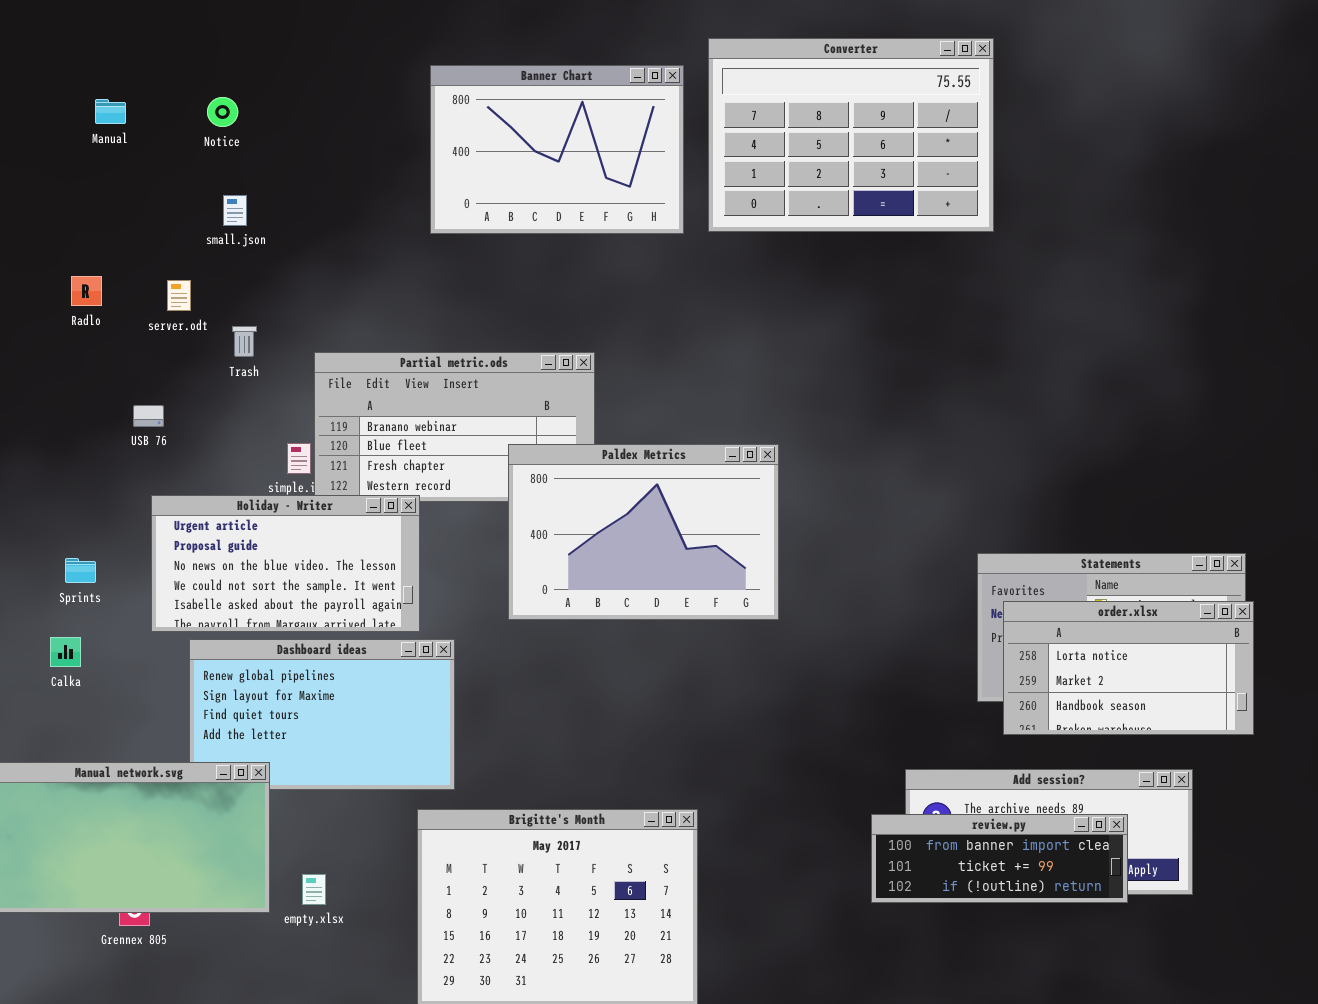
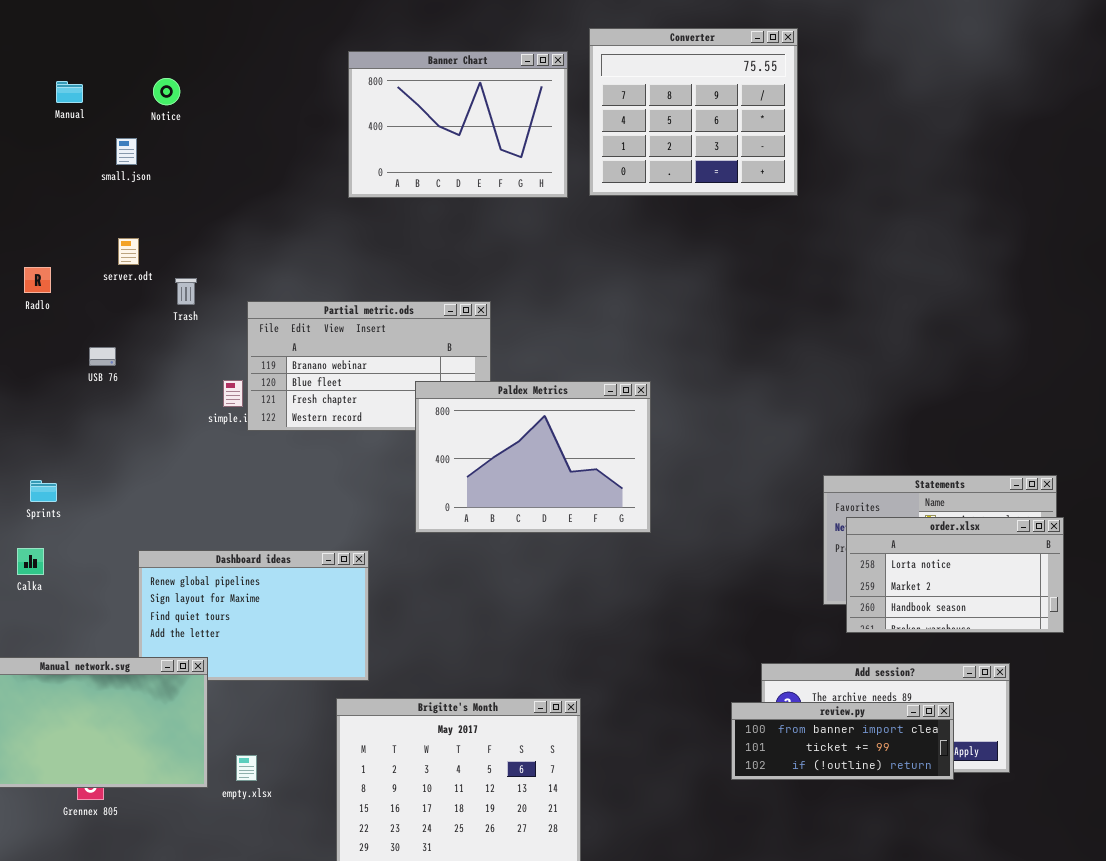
Converter: [708,38,994,232] -> [589,28,798,196], resized
small.json: [223,195,247,226] -> [116,138,137,165], moved
Radlo: [71,276,102,306] -> [24,267,51,293], moved
Holiday - Writer: [151,495,420,632] -> none, closed

